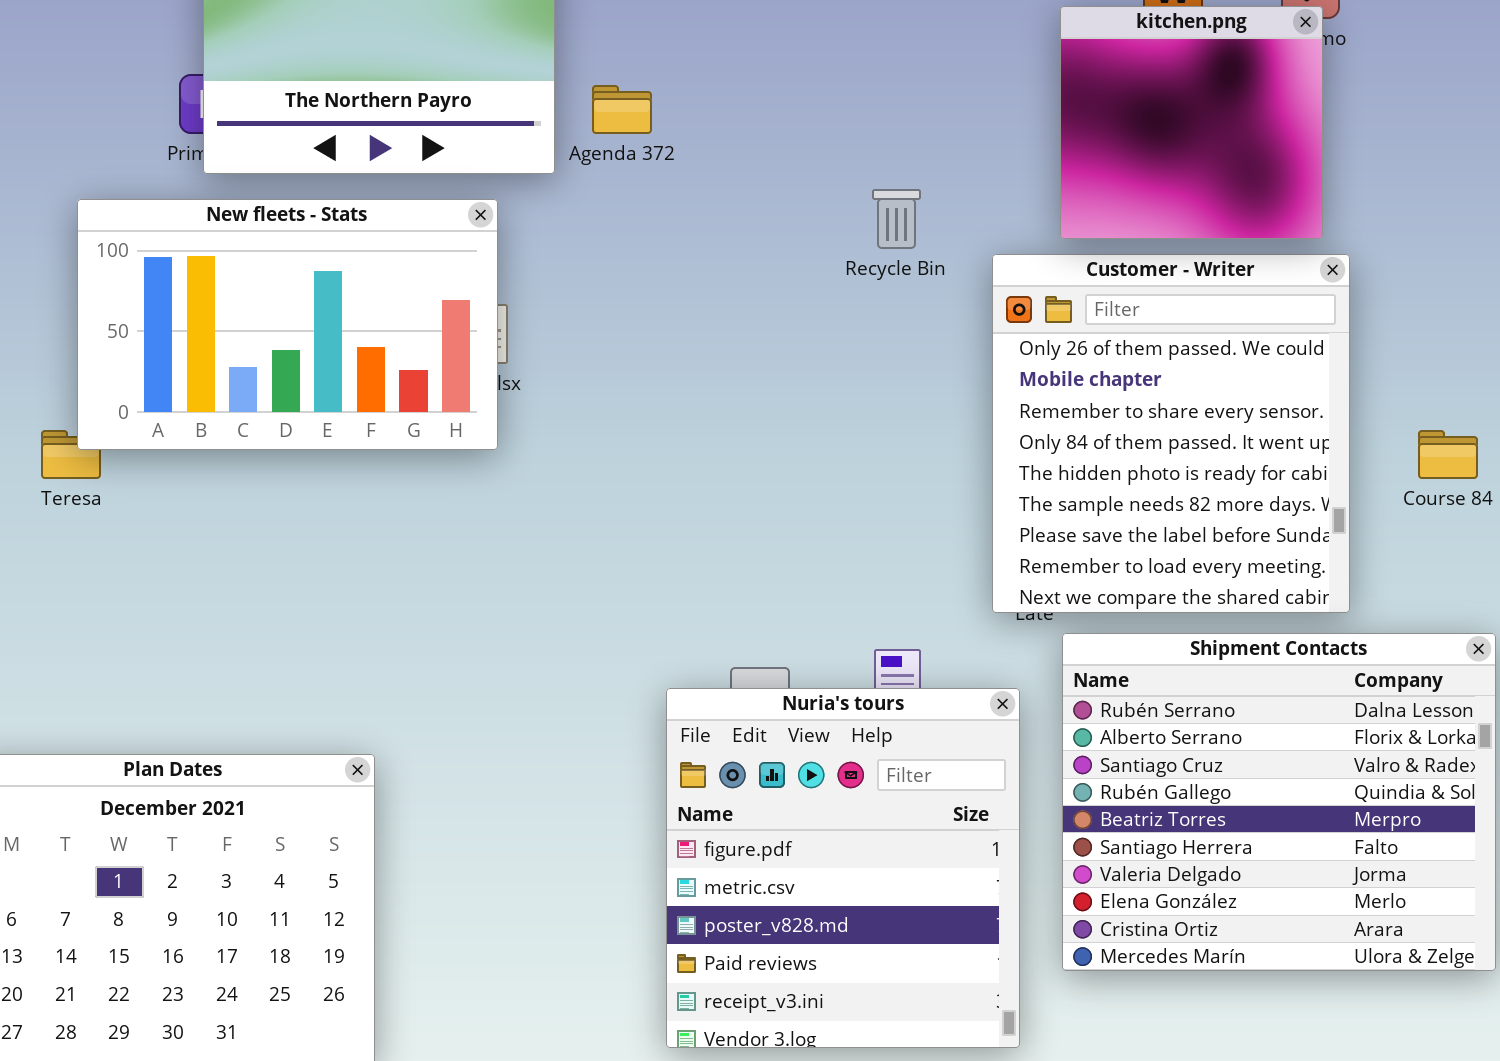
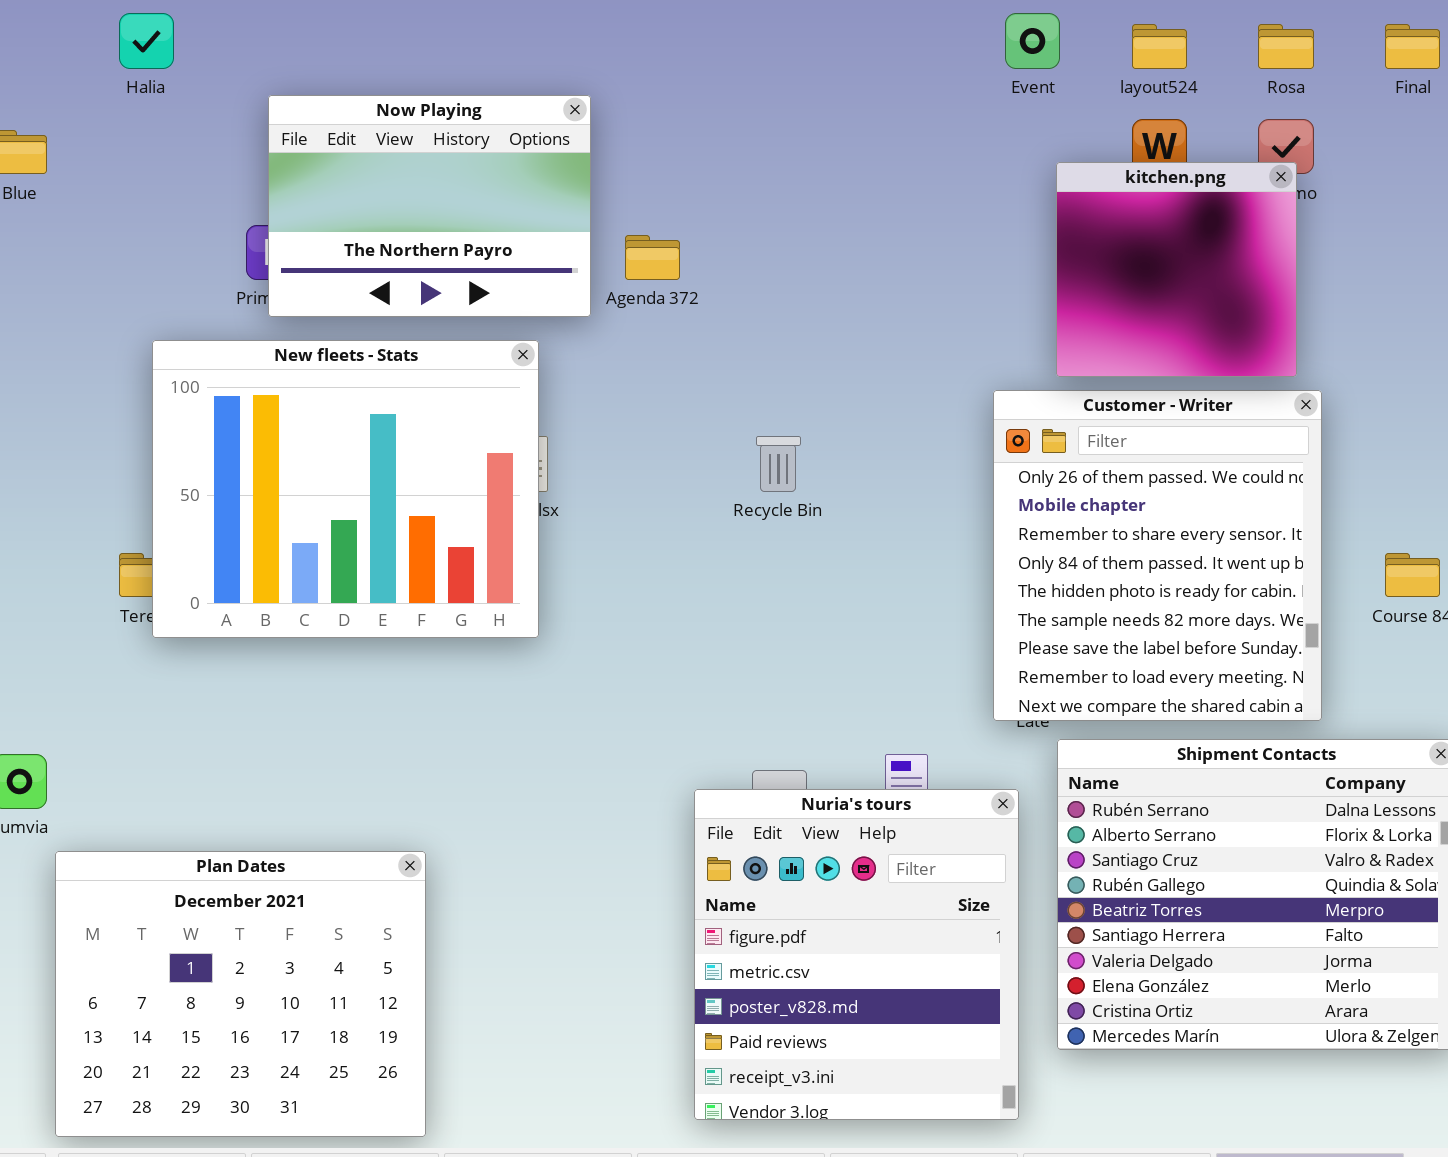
Recycle Bin: [872,189,921,249] -> [756,436,801,492], moved
New fleets - Stats: [77,199,498,450] -> [152,340,539,638], resized

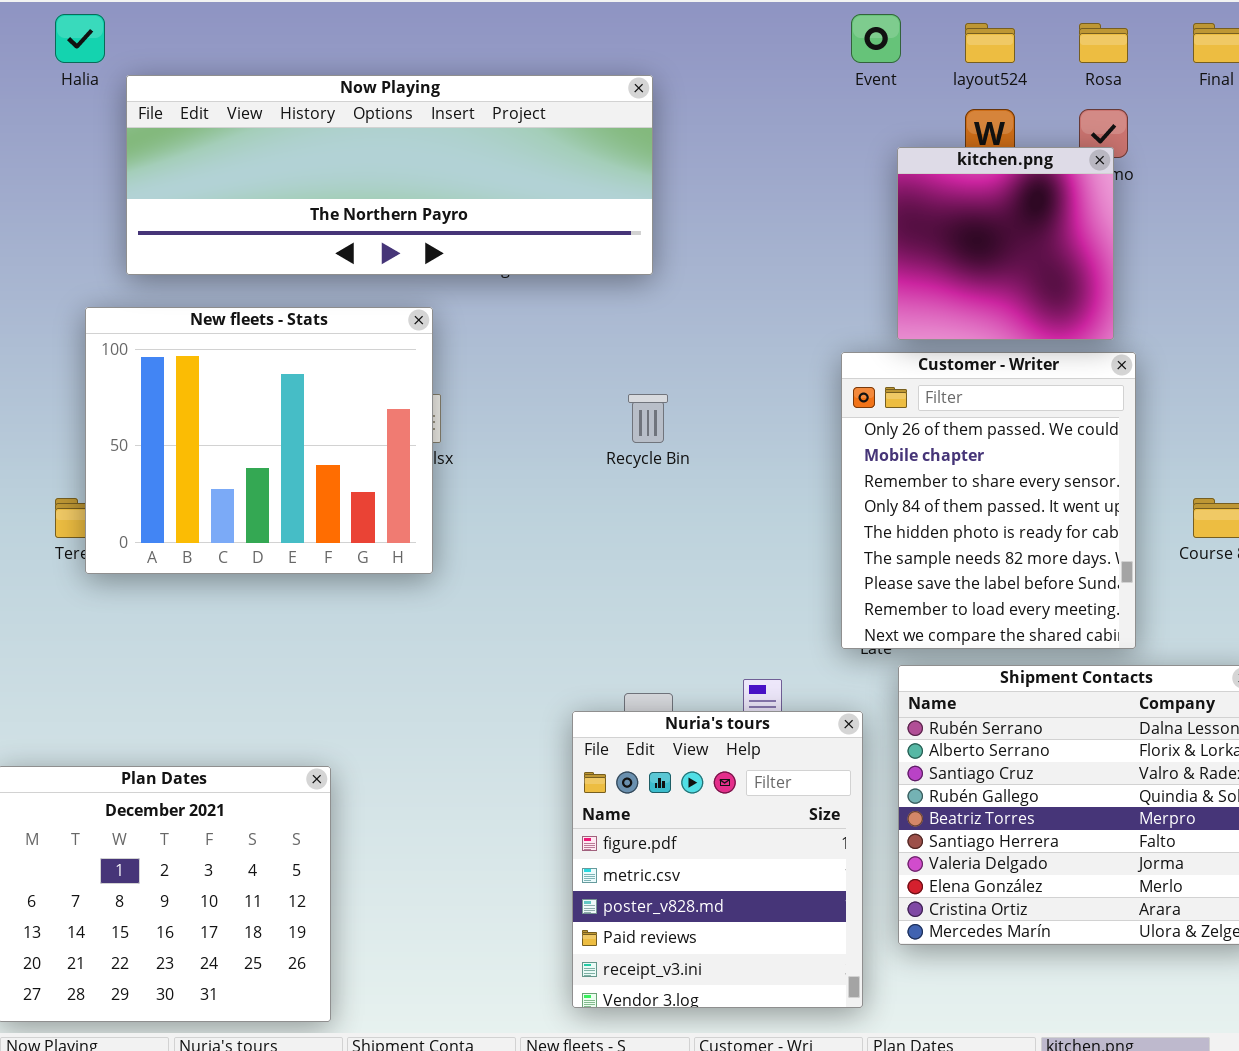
Now Playing: [268,95,591,317] -> [126,75,653,275], moved, resized

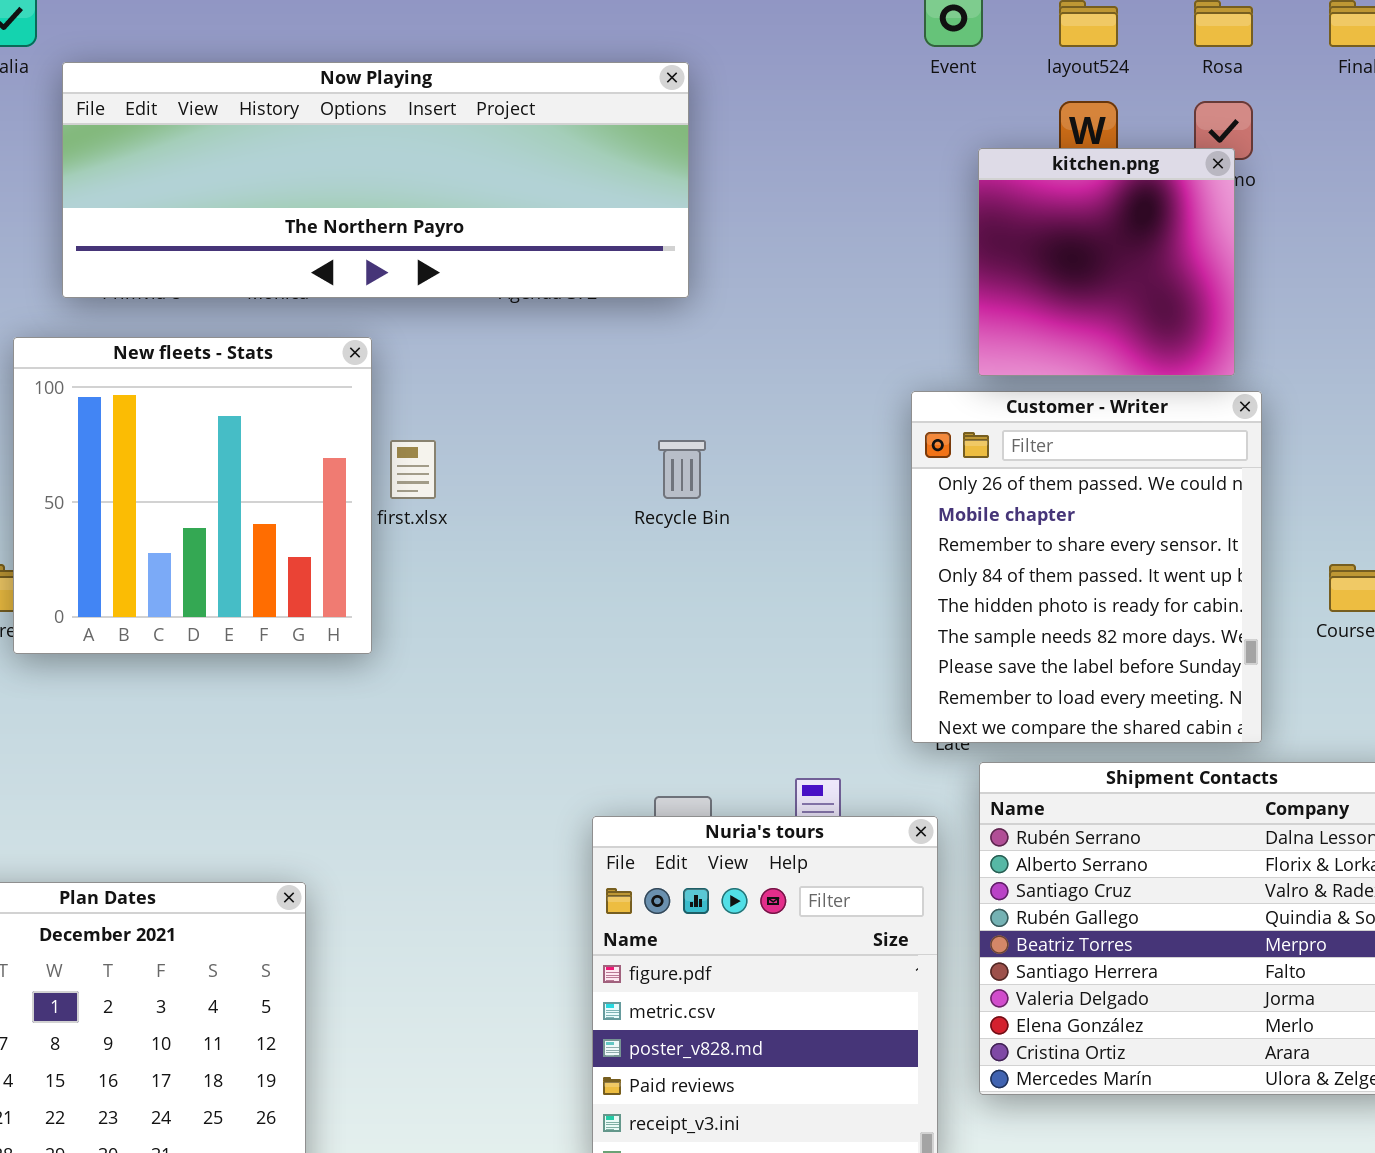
New fleets - Stats: [85,307,433,574] -> [13,337,372,654], resized

